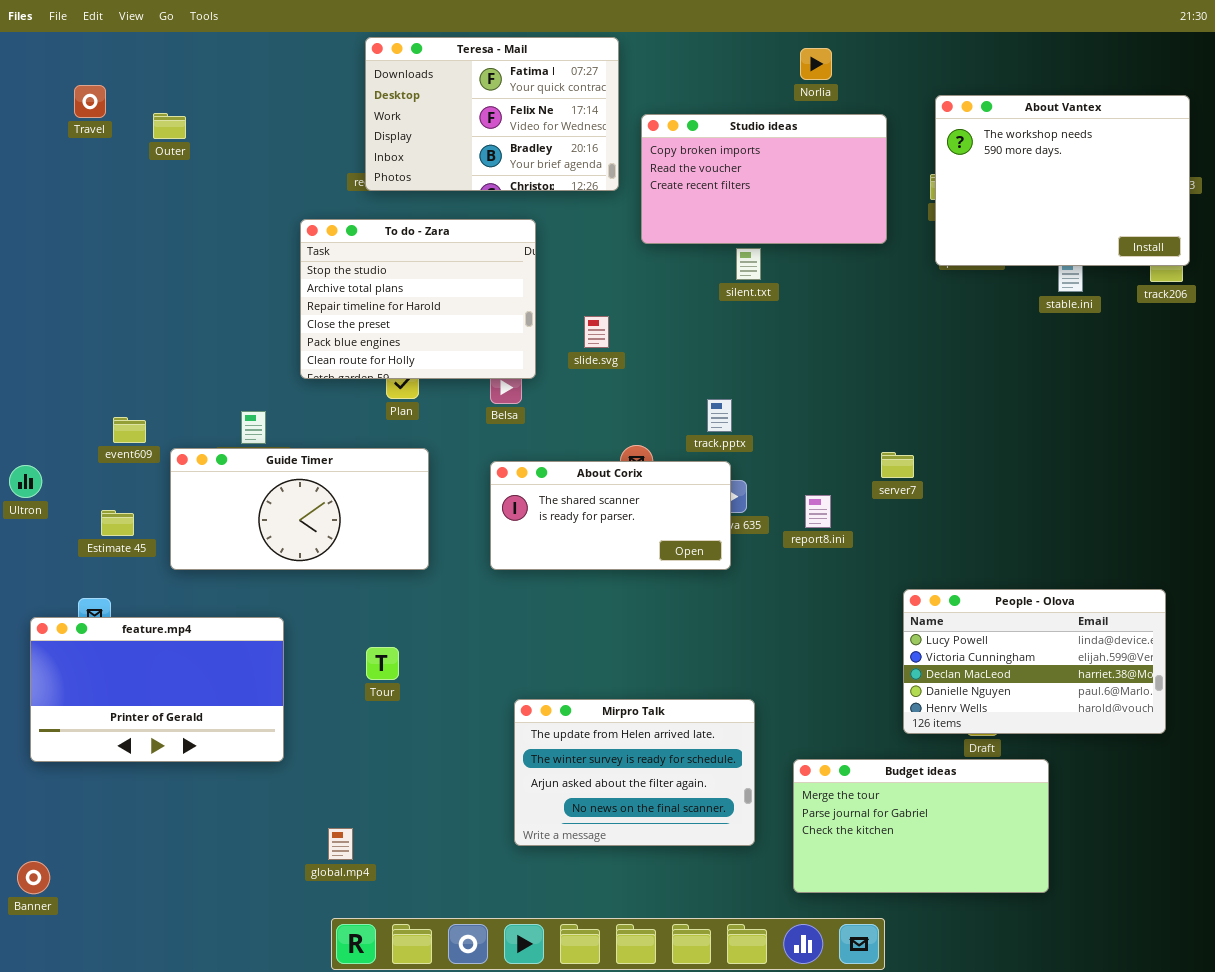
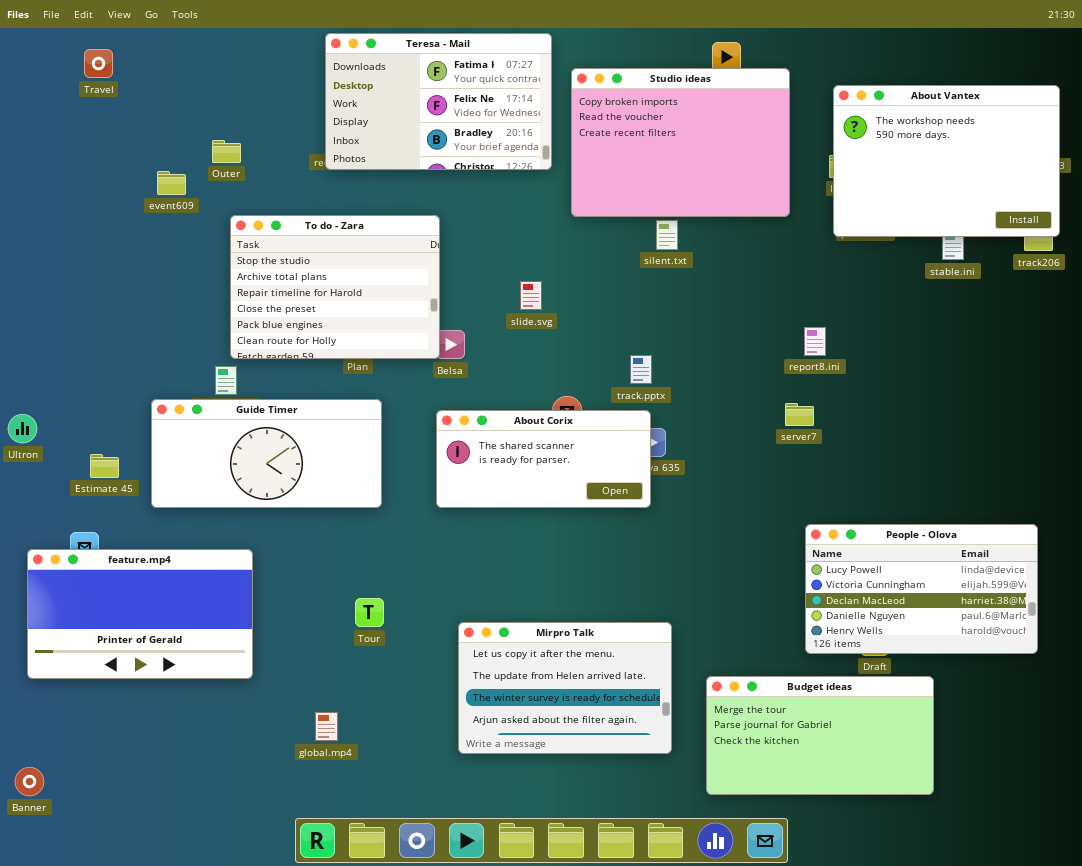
Travel: [74,85,106,118] -> [84,49,113,78], moved
Outer: [153,113,186,139] -> [212,140,241,163], moved
Studio ideas: [641,114,887,244] -> [571,68,790,217], resized
To do - Zara: [300,219,536,379] -> [230,215,440,359], moved
event609: [113,417,146,443] -> [157,171,186,195], moved
report8.ini: [805,495,831,528] -> [804,327,826,356], moved
Tour: [366,647,399,680] -> [355,598,384,627], moved
Mirpro Talk: [514,699,755,846] -> [458,622,672,754], scrolled up 1 row
global.mp4: [328,828,353,860] -> [315,712,338,741], moved

